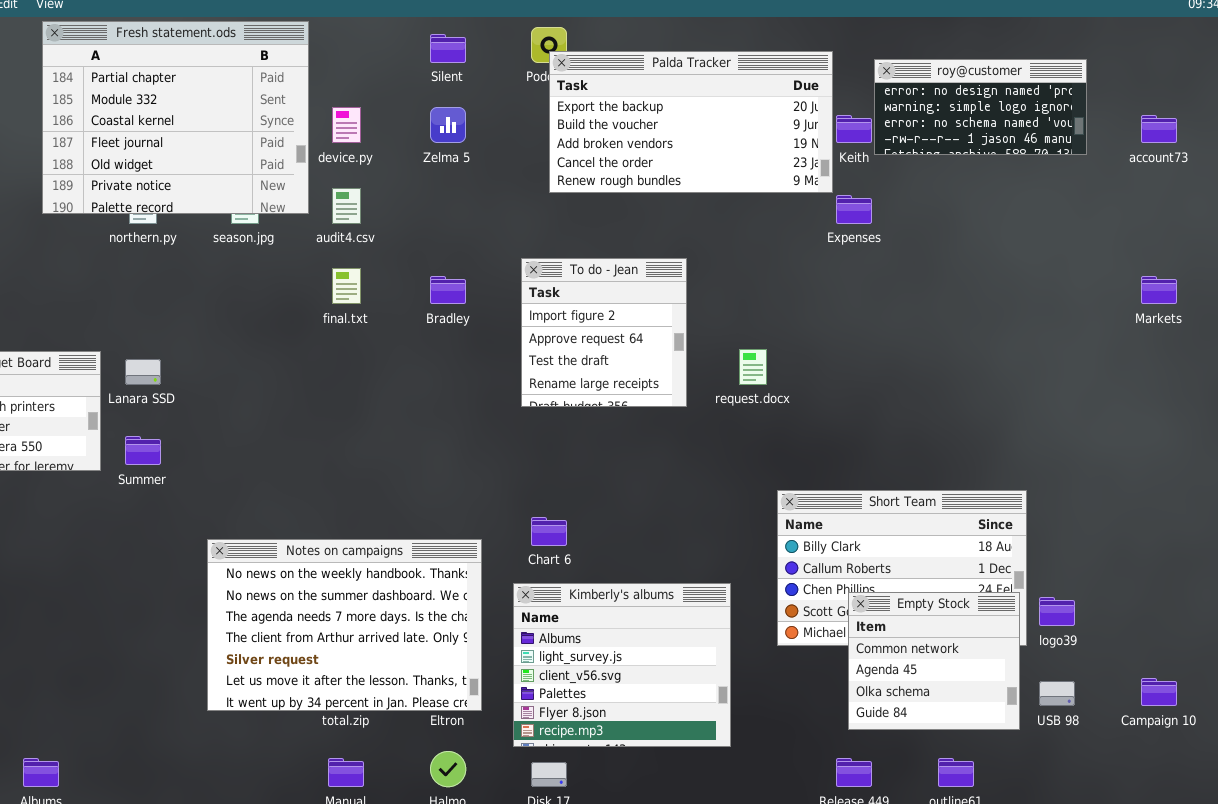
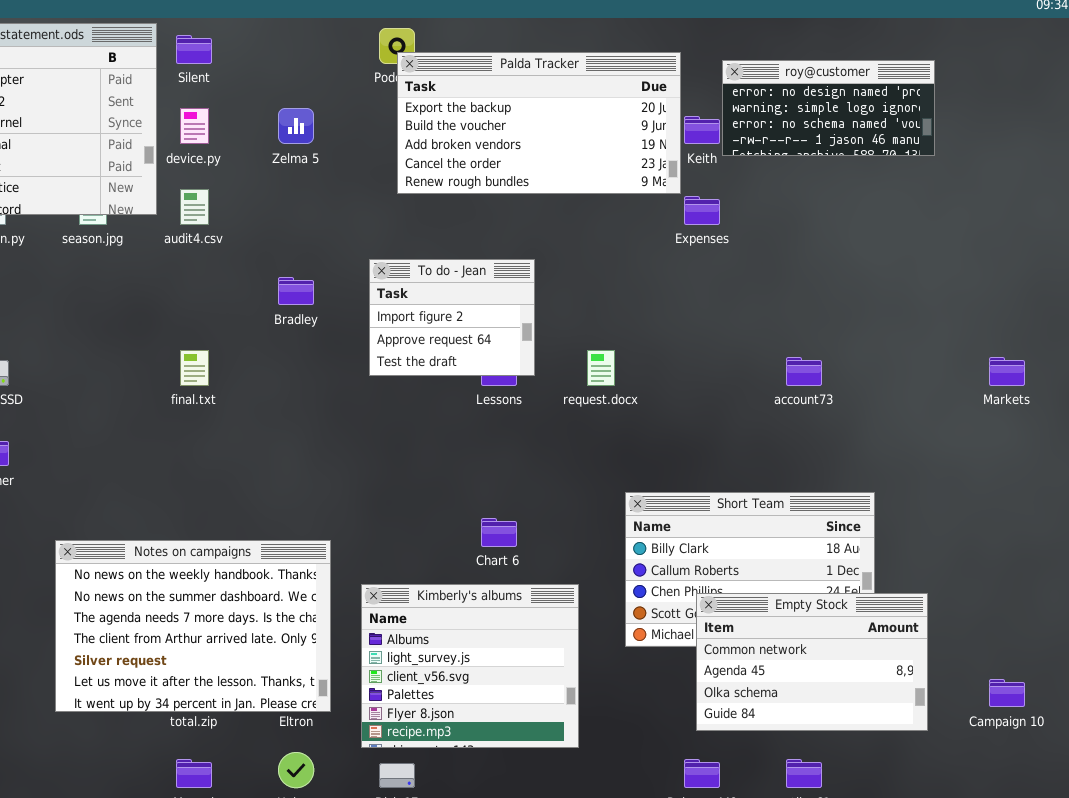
Silent: [430,34,466,63] -> [176,35,212,64], moved
account73: [1141,115,1177,143] -> [786,357,822,386], moved
To do - Jean: [521,258,687,407] -> [369,259,535,376], resized
final.txt: [332,268,361,304] -> [180,350,209,386], moved
Markets: [1141,276,1177,304] -> [989,357,1025,386], moved
Chart 6: [531,517,567,546] -> [481,518,517,547], moved
Empty Stock: [848,592,1020,730] -> [696,593,928,731], resized

